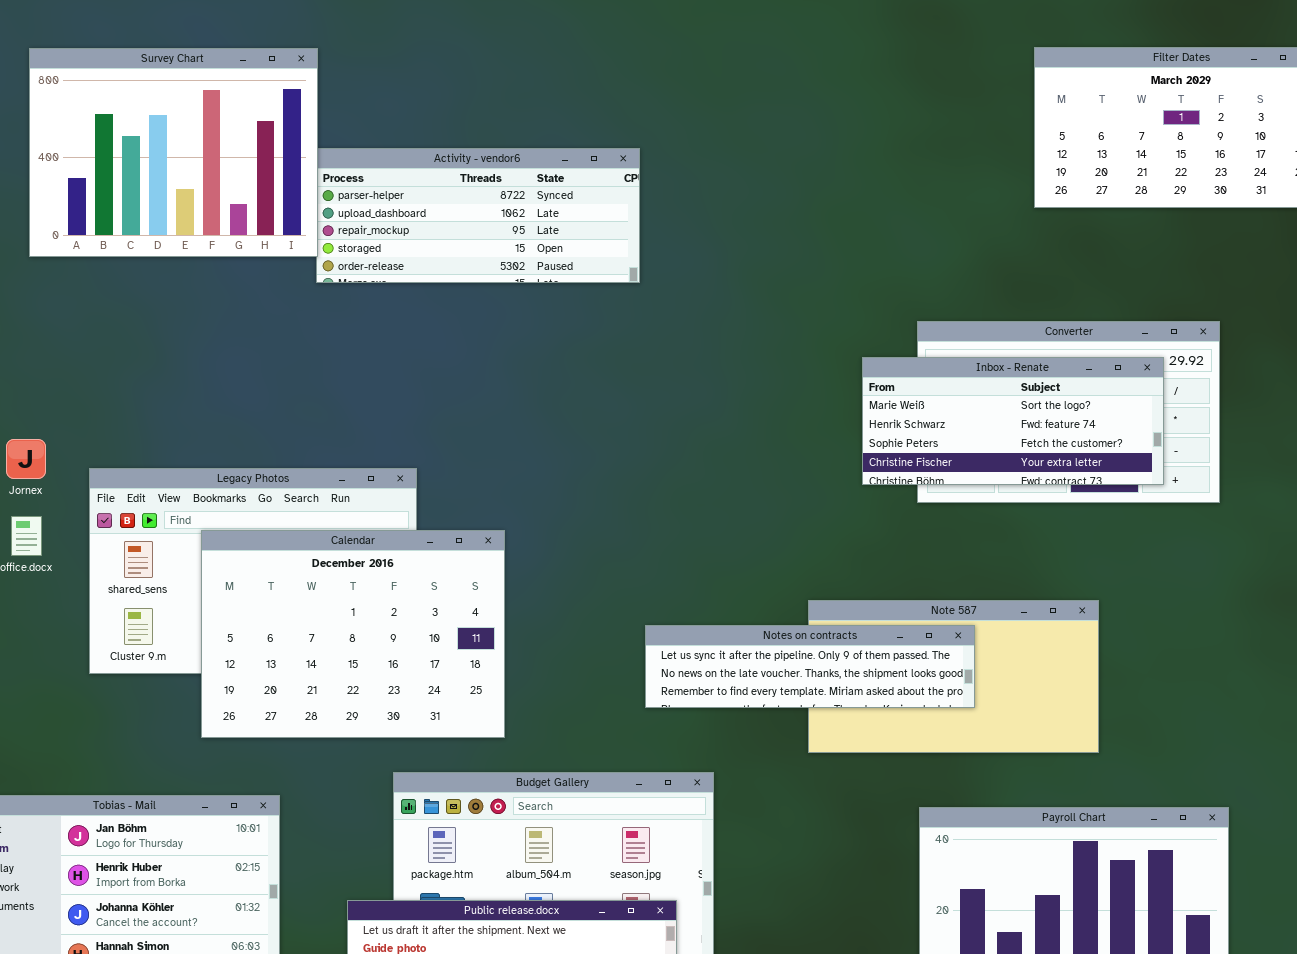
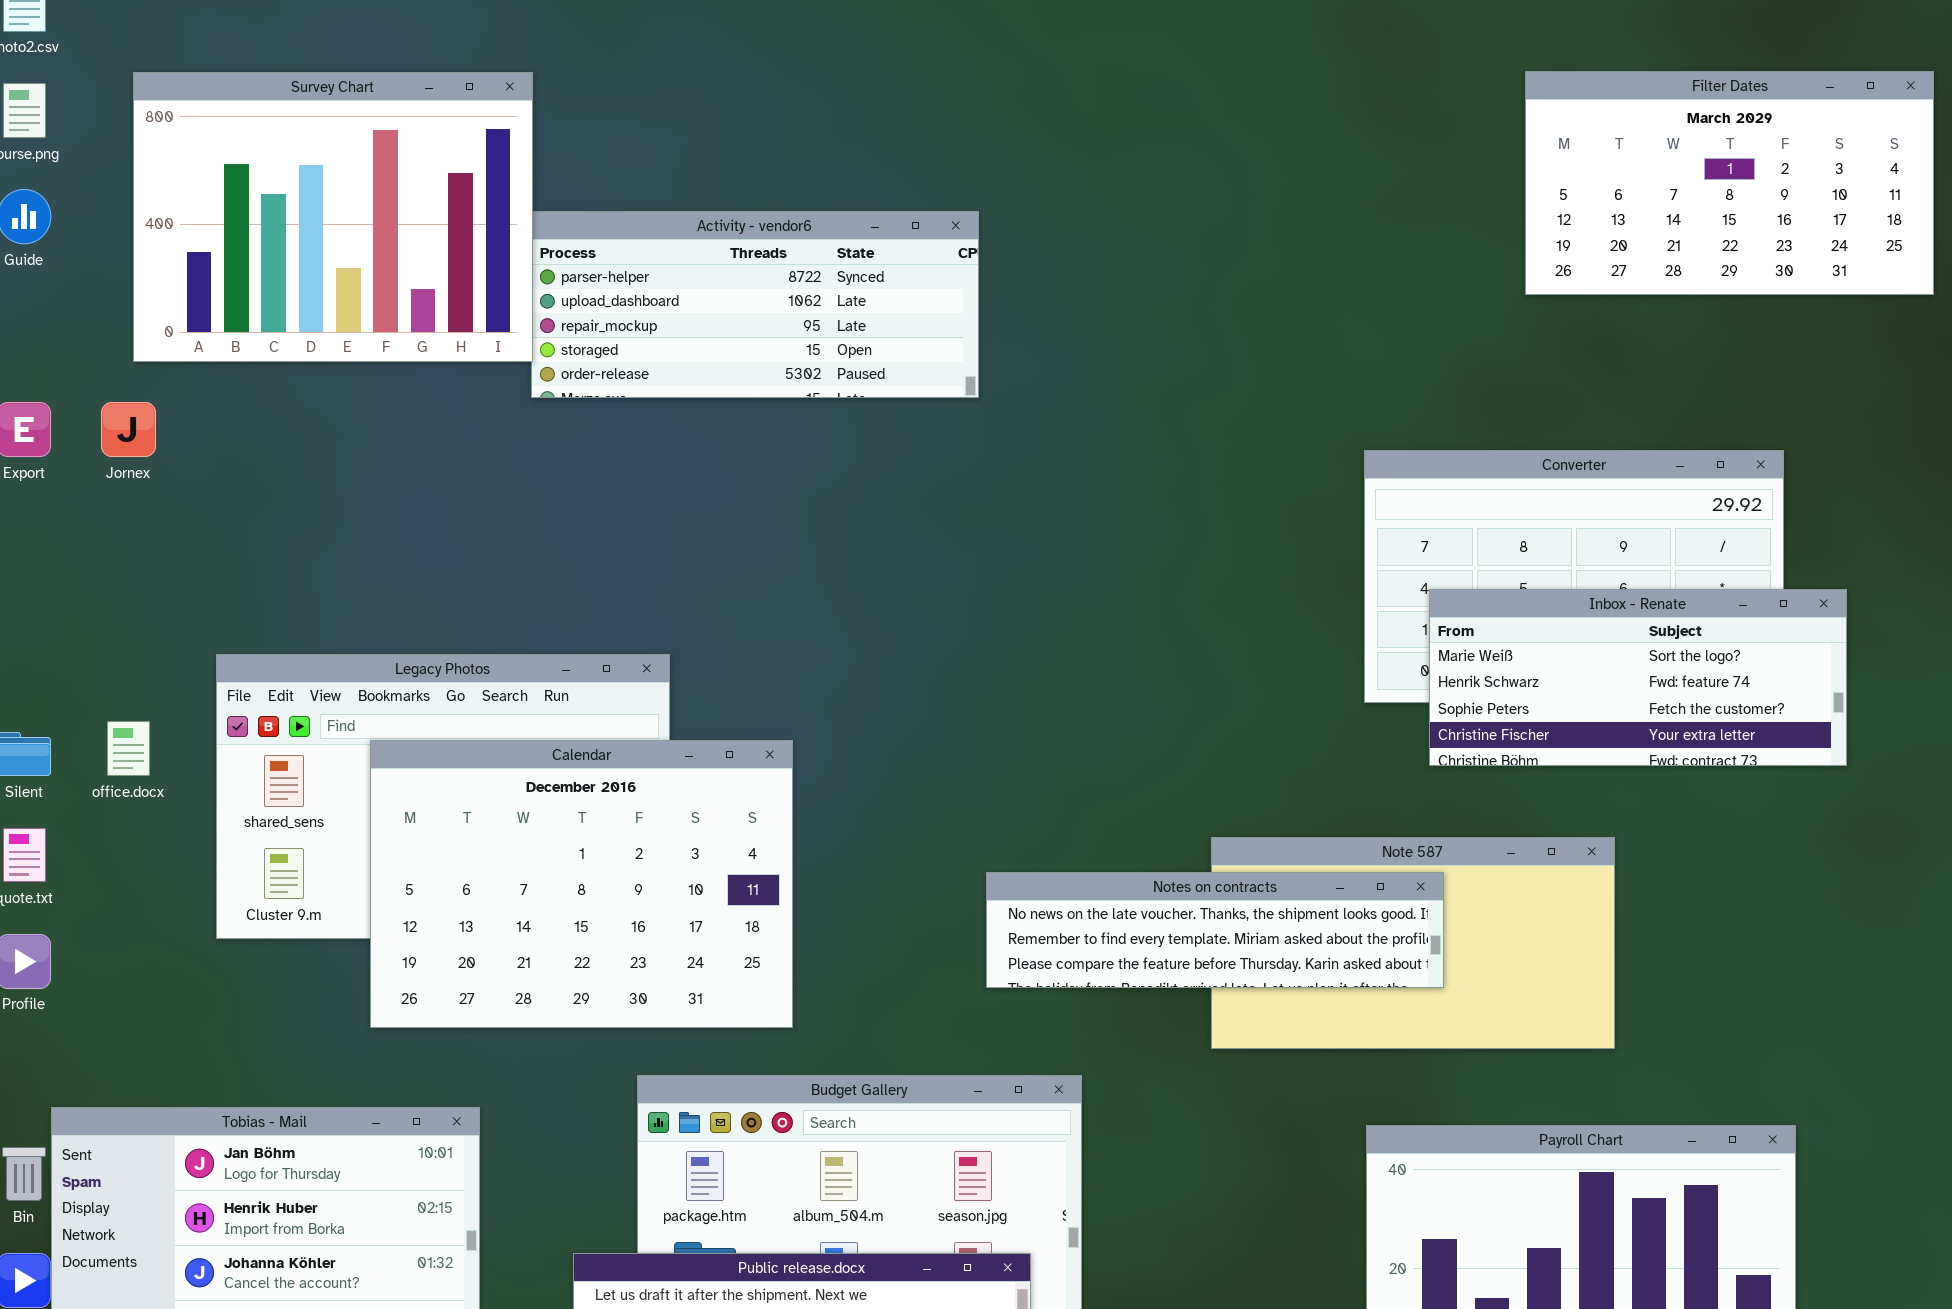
Inbox - Renate: [862,357,1164,485] -> [1429,589,1847,766], moved
Jornex: [6,439,46,479] -> [101,402,156,457], moved
Notes on contracts: [645,625,975,708] -> [986,872,1444,988], scrolled down 1 row

